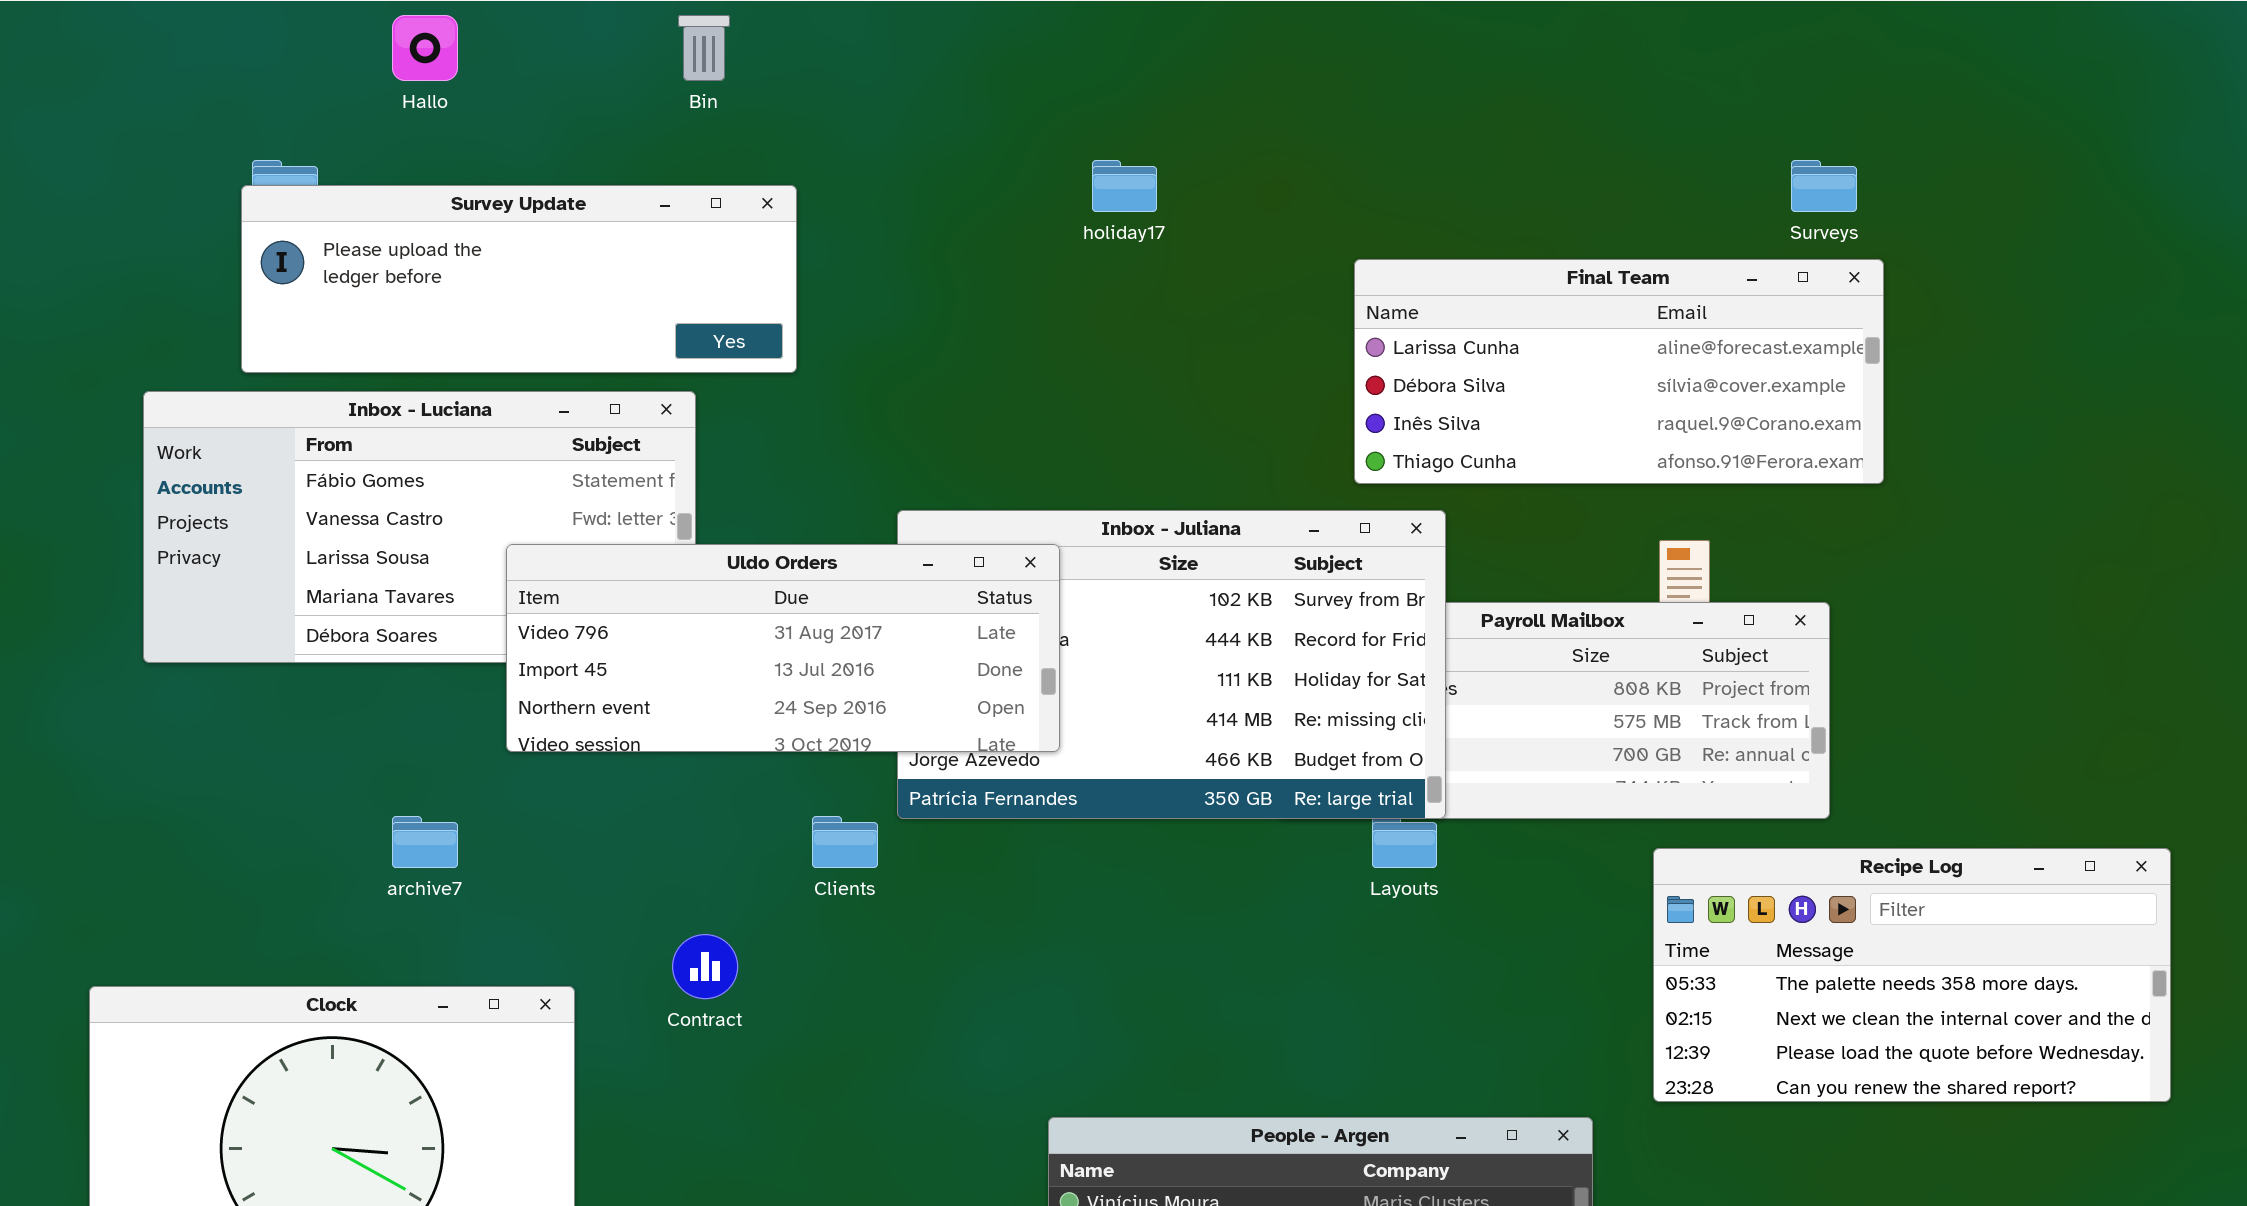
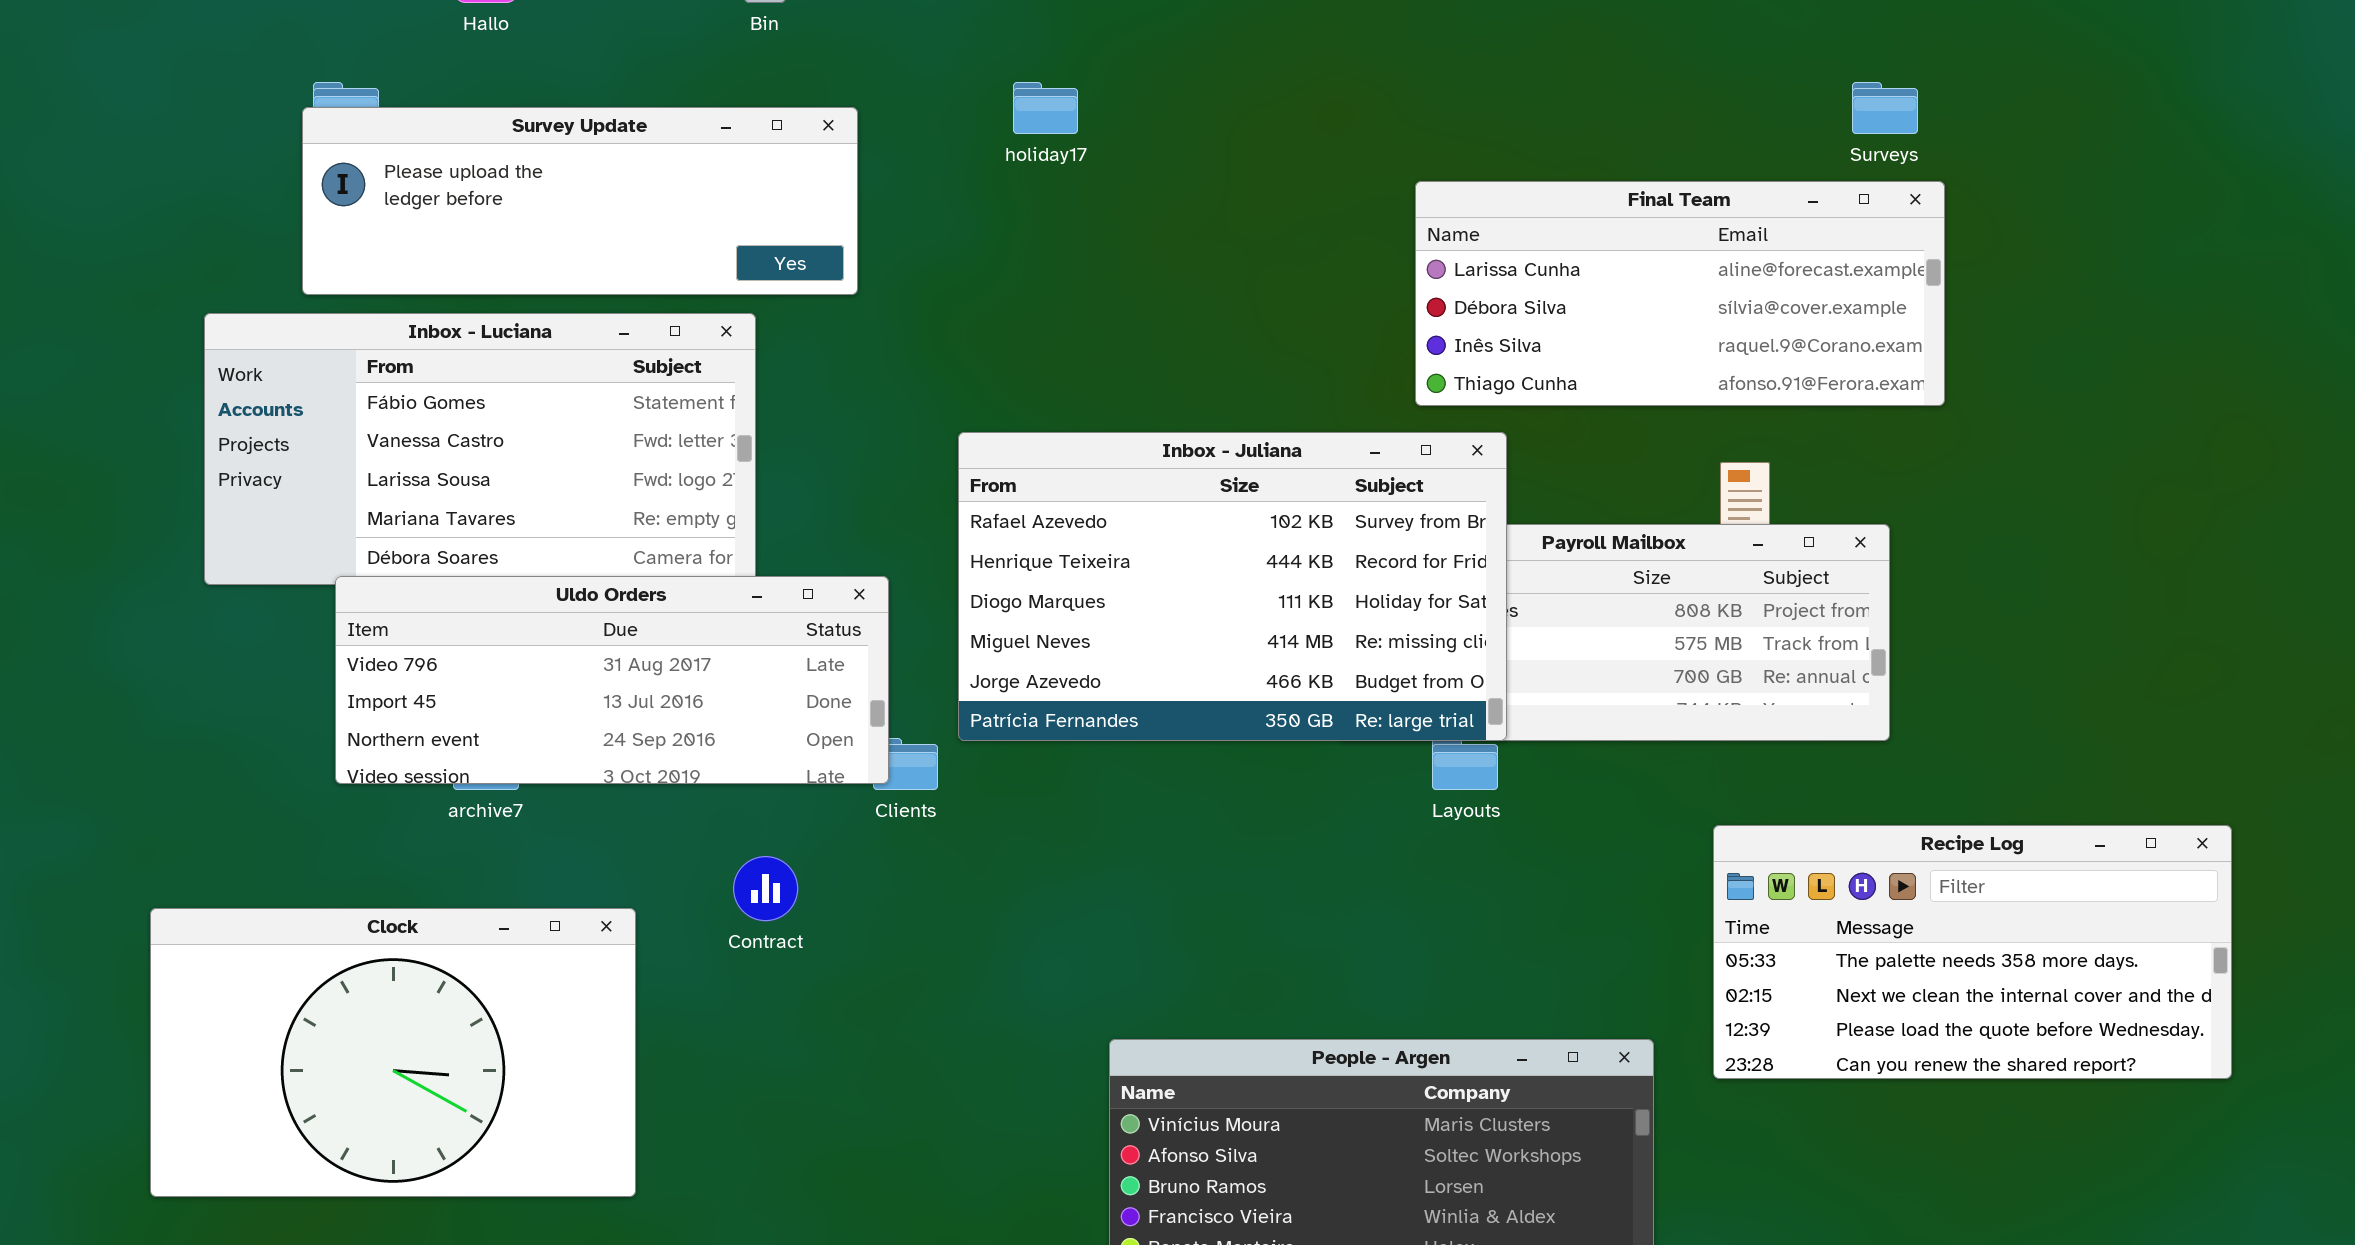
holiday17: [1092,160,1157,212] -> [1013,82,1078,134], moved
Uldo Orders: [506,544,1060,752] -> [335,576,889,784], moved
Recipe Log: [1653,848,2171,1102] -> [1713,825,2232,1079], moved

